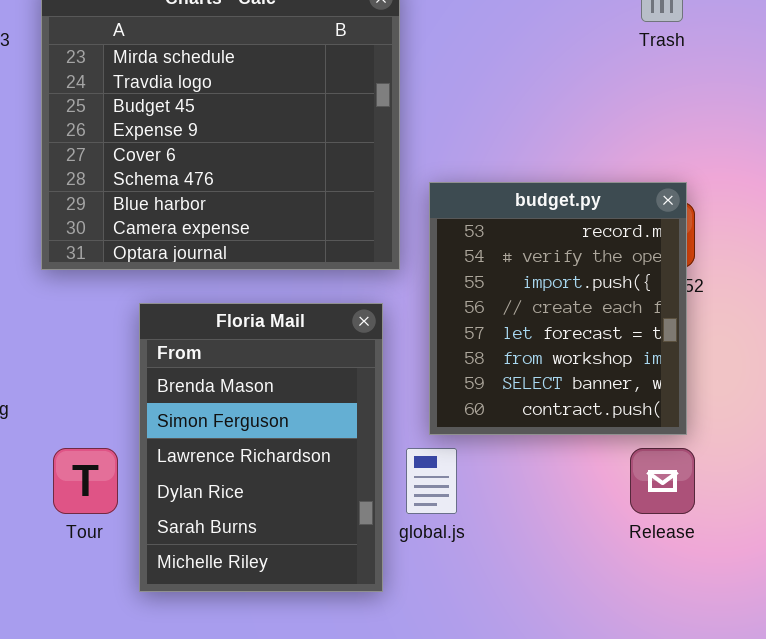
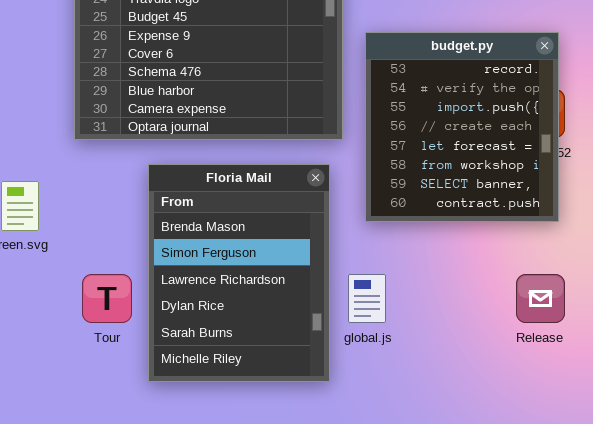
budget.py: [429,182,687,435] -> [365,32,559,222], moved

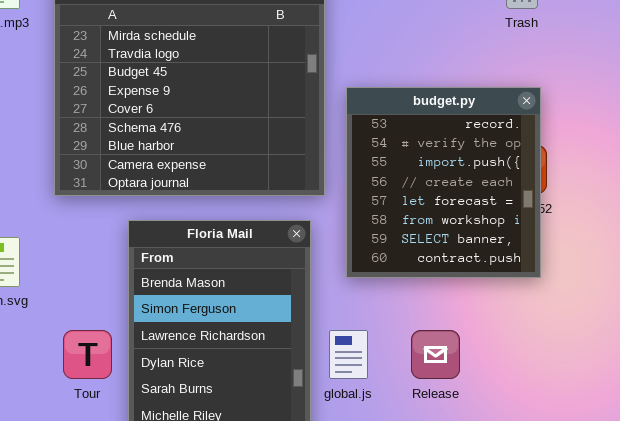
Release: [516,274,565,323] -> [411,330,460,379], moved

